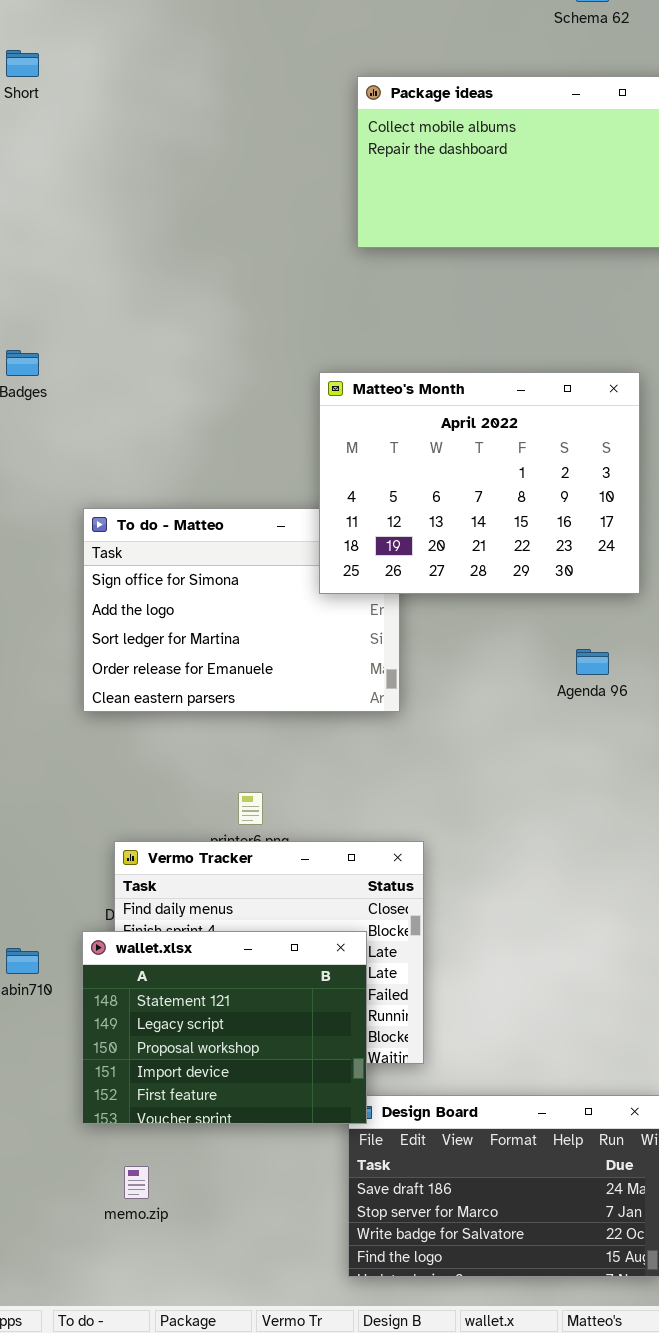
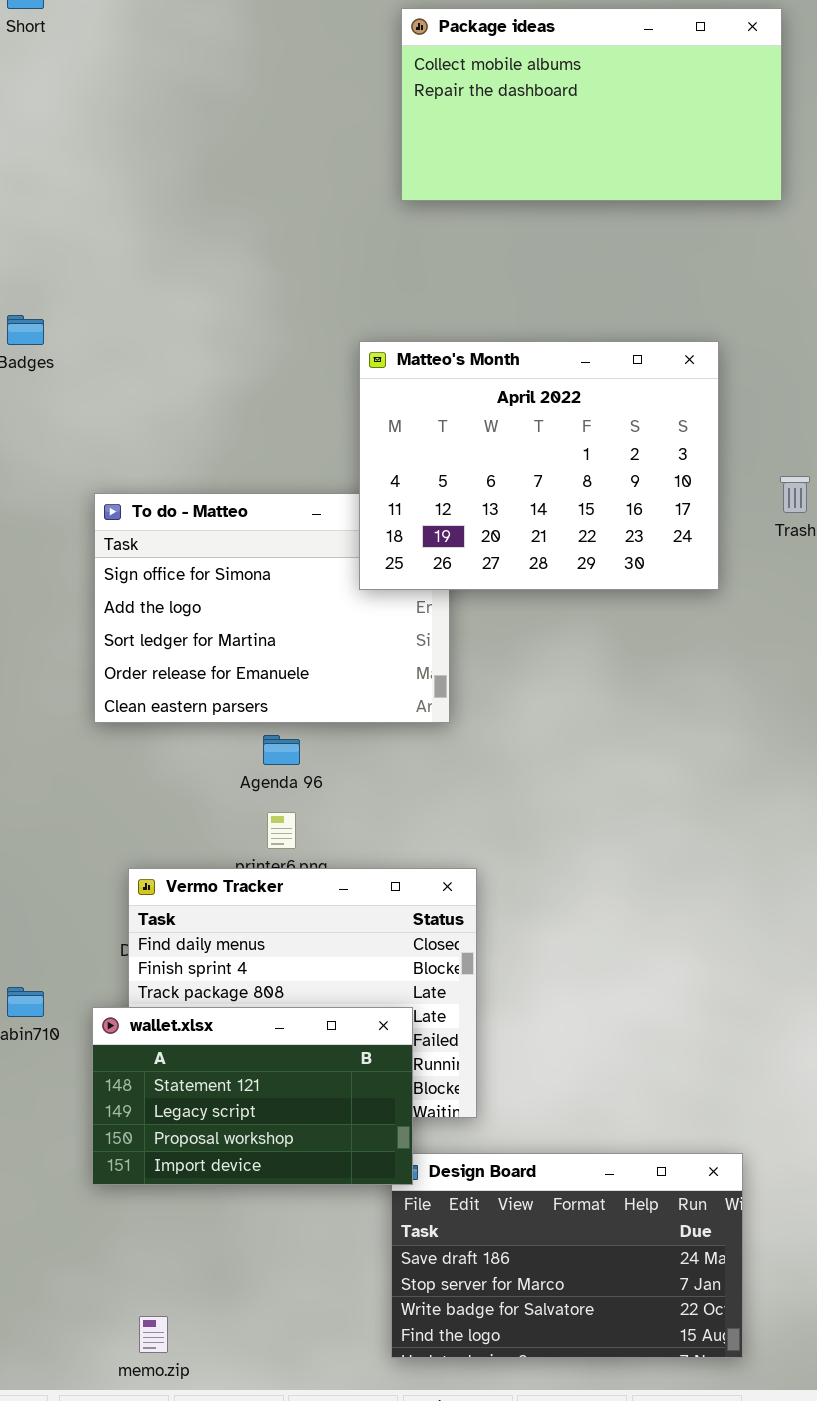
Agenda 96: [576,649,609,675] -> [263,735,300,765], moved
wallet.xlsx: [82,931,367,1124] -> [92,1007,413,1185], resized
memo.zip: [124,1166,149,1199] -> [139,1316,168,1353], moved

